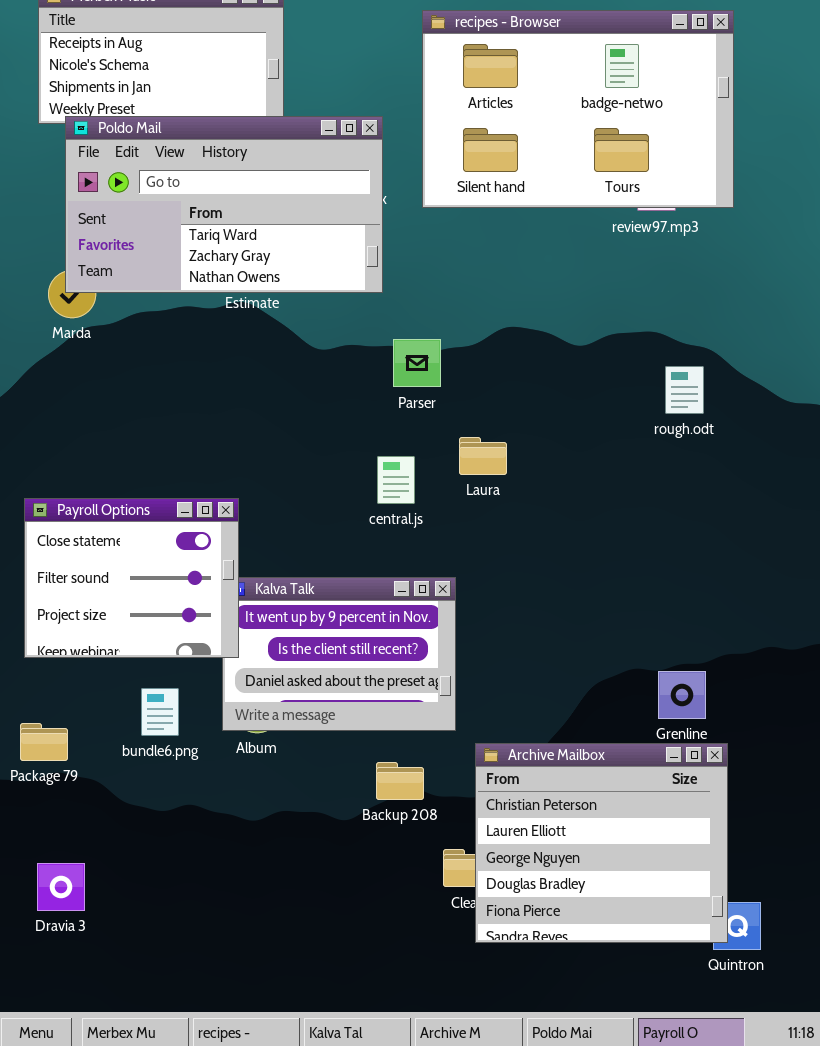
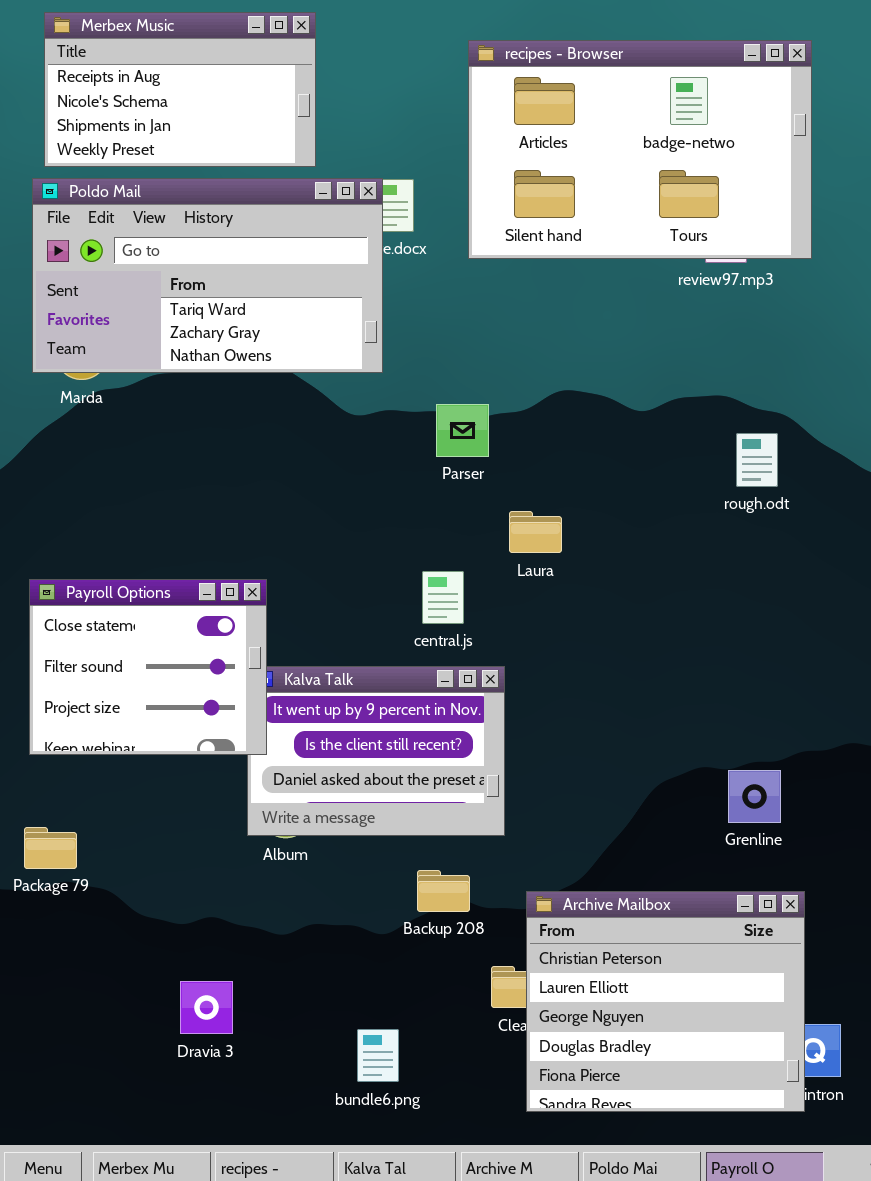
Poldo Mail: [65,116,383,293] -> [32,178,383,373], moved
central.js: [377,456,415,504] -> [422,571,464,624], moved
bundle6.png: [141,688,179,736] -> [357,1029,399,1082], moved
Archive Mailbox: [475,743,728,943] -> [526,891,805,1112], moved
Dravia 3: [37,863,85,911] -> [180,981,233,1034], moved

